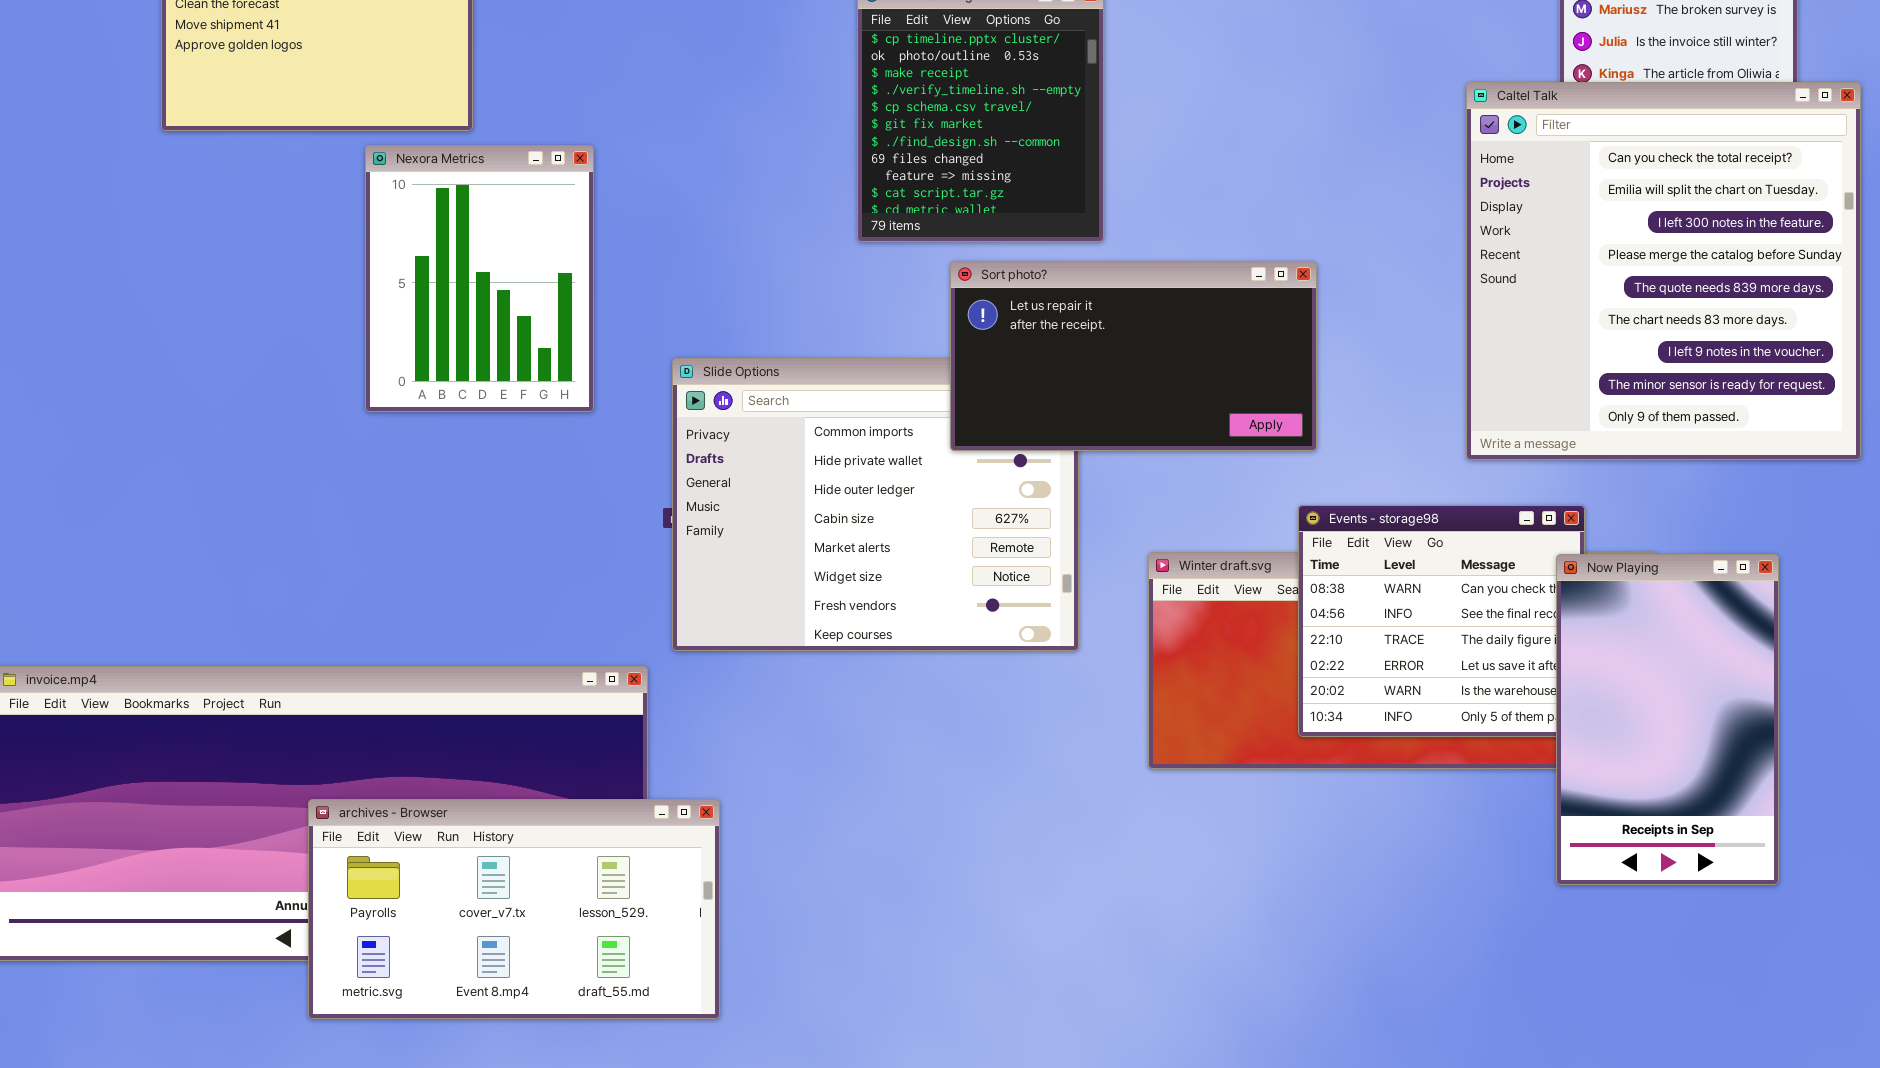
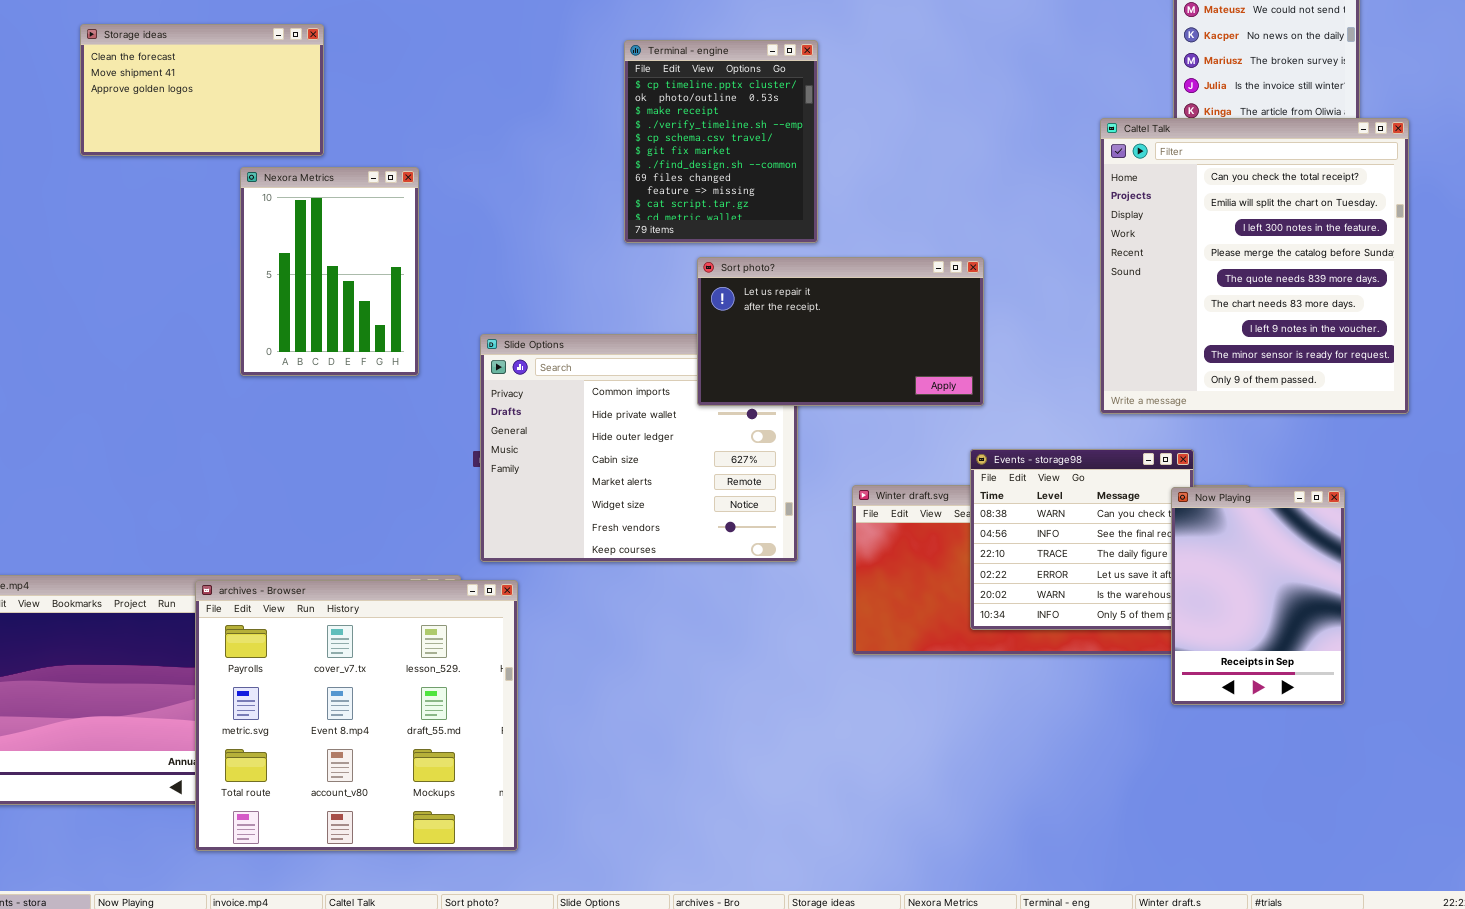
Now Playing: [1556,554,1779,885] -> [1171,487,1345,705], resized
archives - Browser: [308,799,720,1019] -> [195,580,518,851], resized

